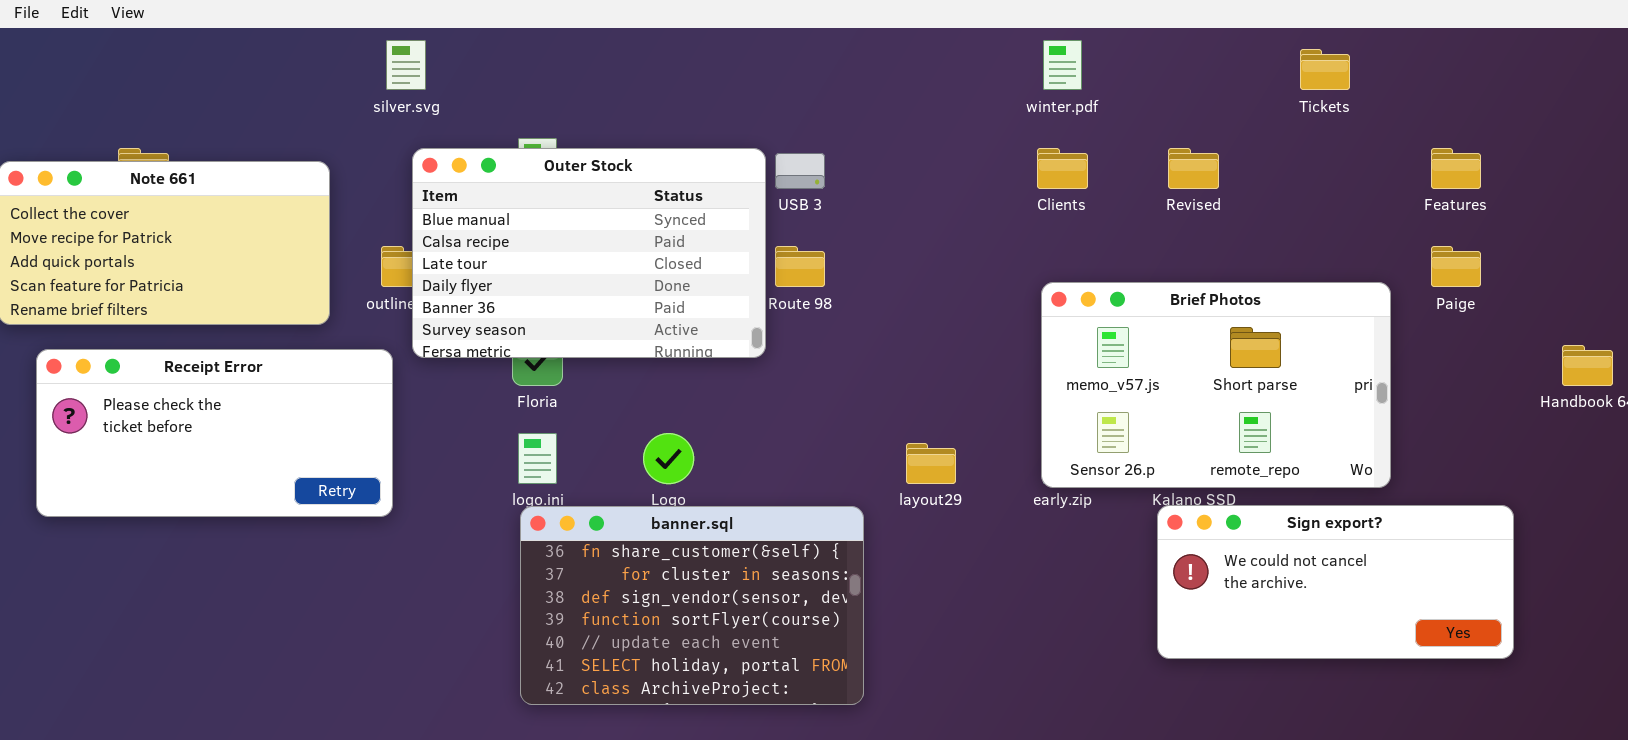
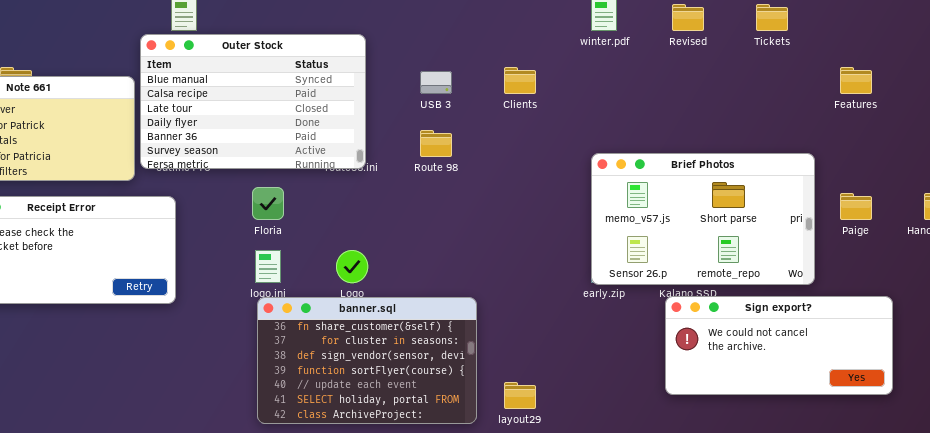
Outer Stock: [412,148,766,358] -> [140,34,366,169], moved
Clients: [1037,148,1088,189] -> [504,67,536,94], moved
Revised: [1168,148,1219,189] -> [672,4,704,31], moved
Paige: [1431,246,1481,287] -> [840,193,872,220], moved
layout29: [906,443,956,484] -> [504,382,536,409], moved

